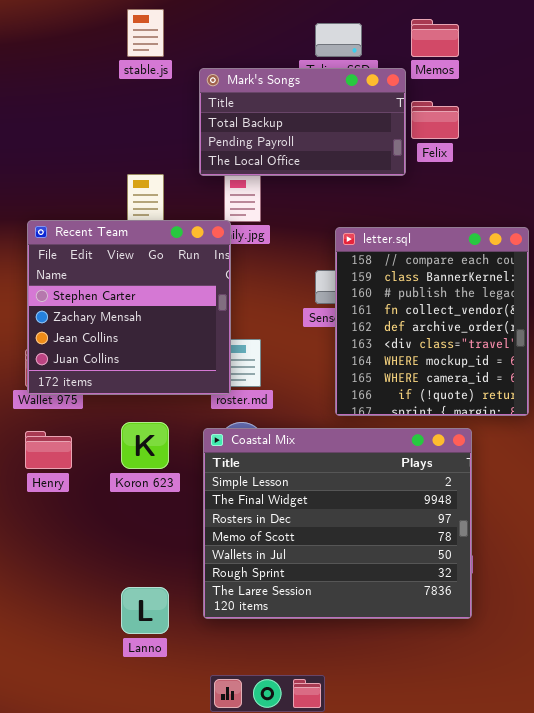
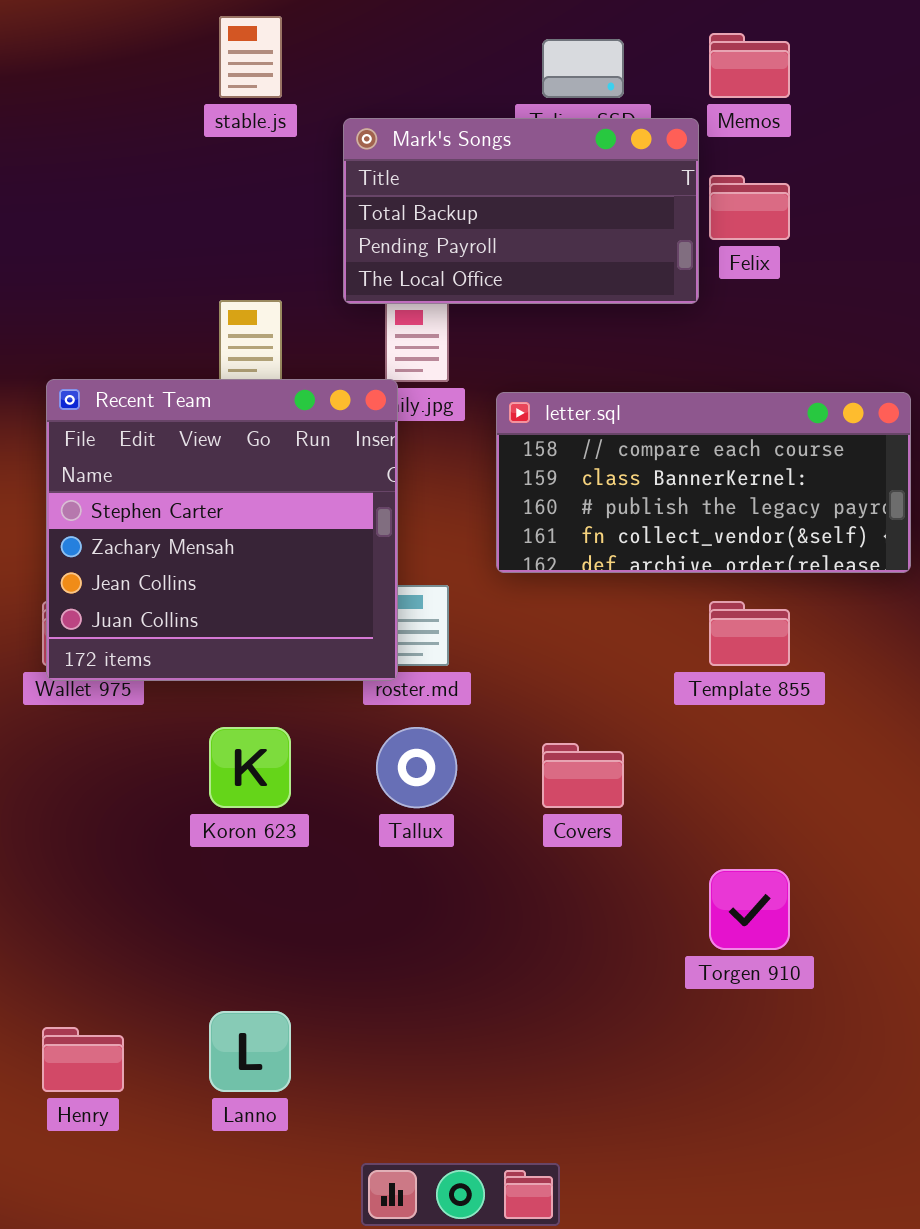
letter.sql: [335,227,529,416] -> [496,392,911,573], resized
Coastal Mix: [203,428,472,619] -> none, closed
Henry: [25,431,72,469] -> [42,1027,124,1092], moved

